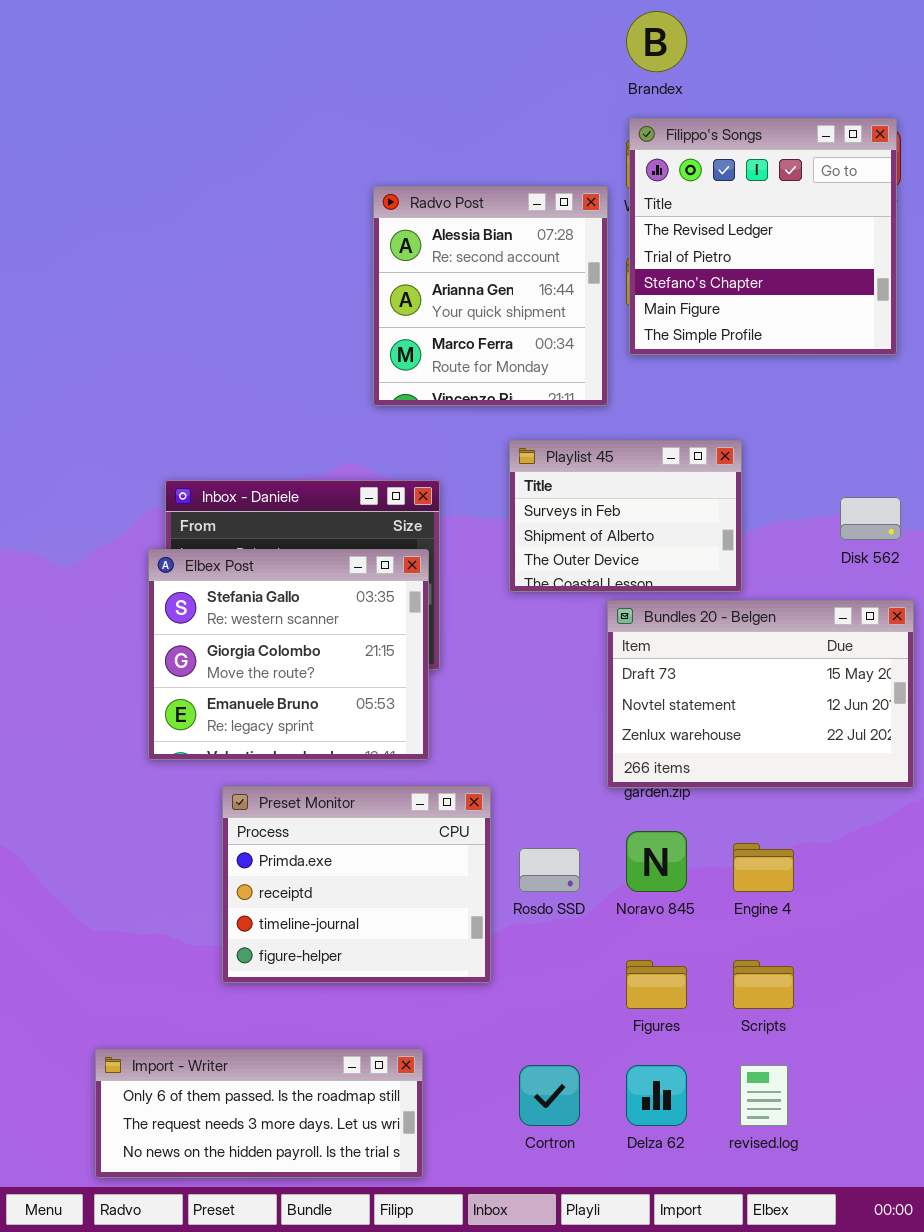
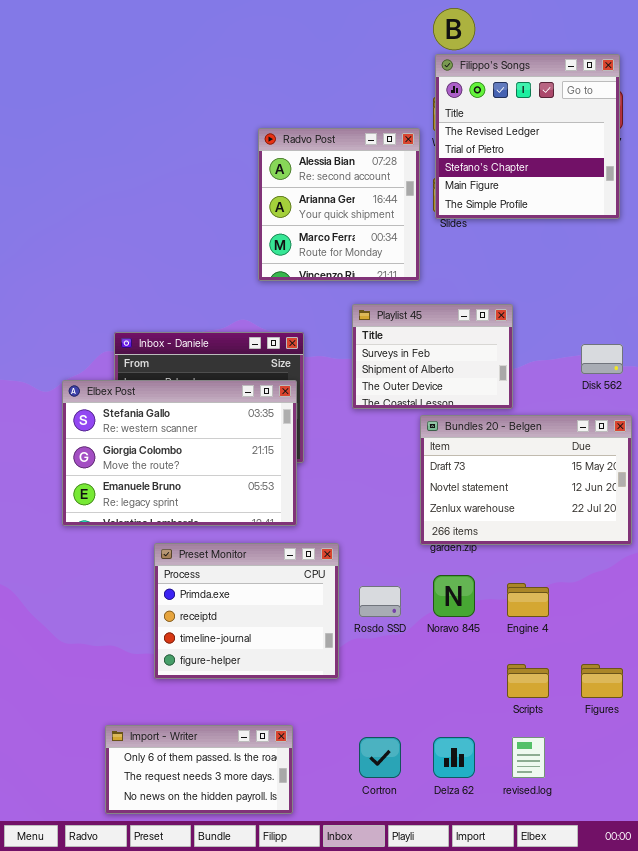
Filippo's Songs: [629,118,897,355] -> [435,54,620,219], moved
Elbex Post: [148,549,429,760] -> [62,380,297,526], resized
Figures: [626,960,687,1009] -> [581,664,623,698], moved
Import - Writer: [95,1049,423,1178] -> [105,725,293,814], resized

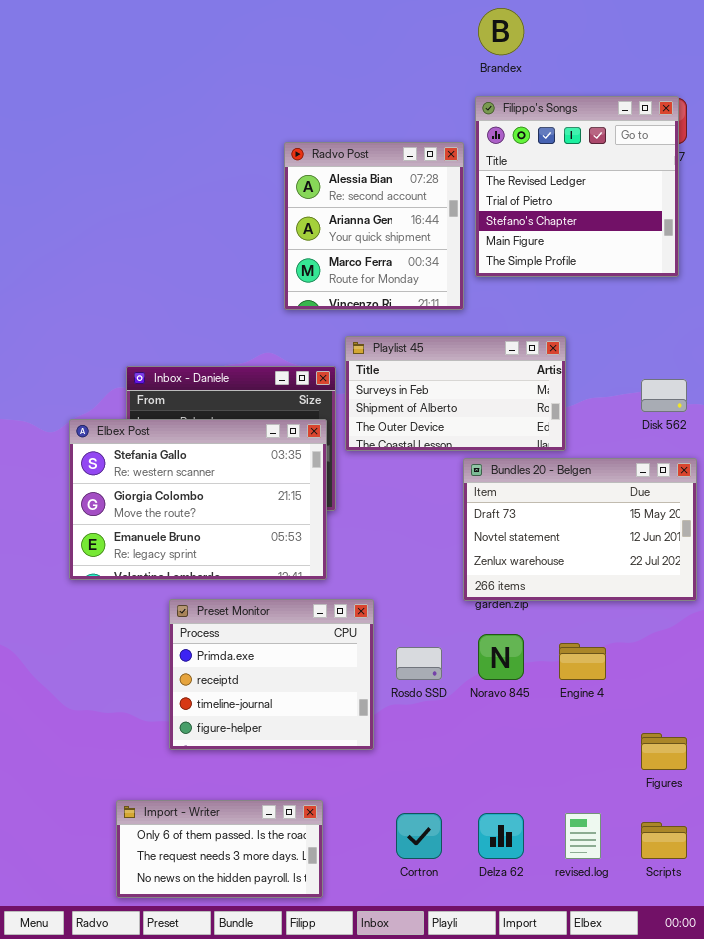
Filippo's Songs: [435,54,620,219] -> [475,96,679,277], moved
Playlist 45: [352,304,513,409] -> [345,336,566,451], resized
Scripts: [507,664,549,698] -> [641,822,687,859], moved

